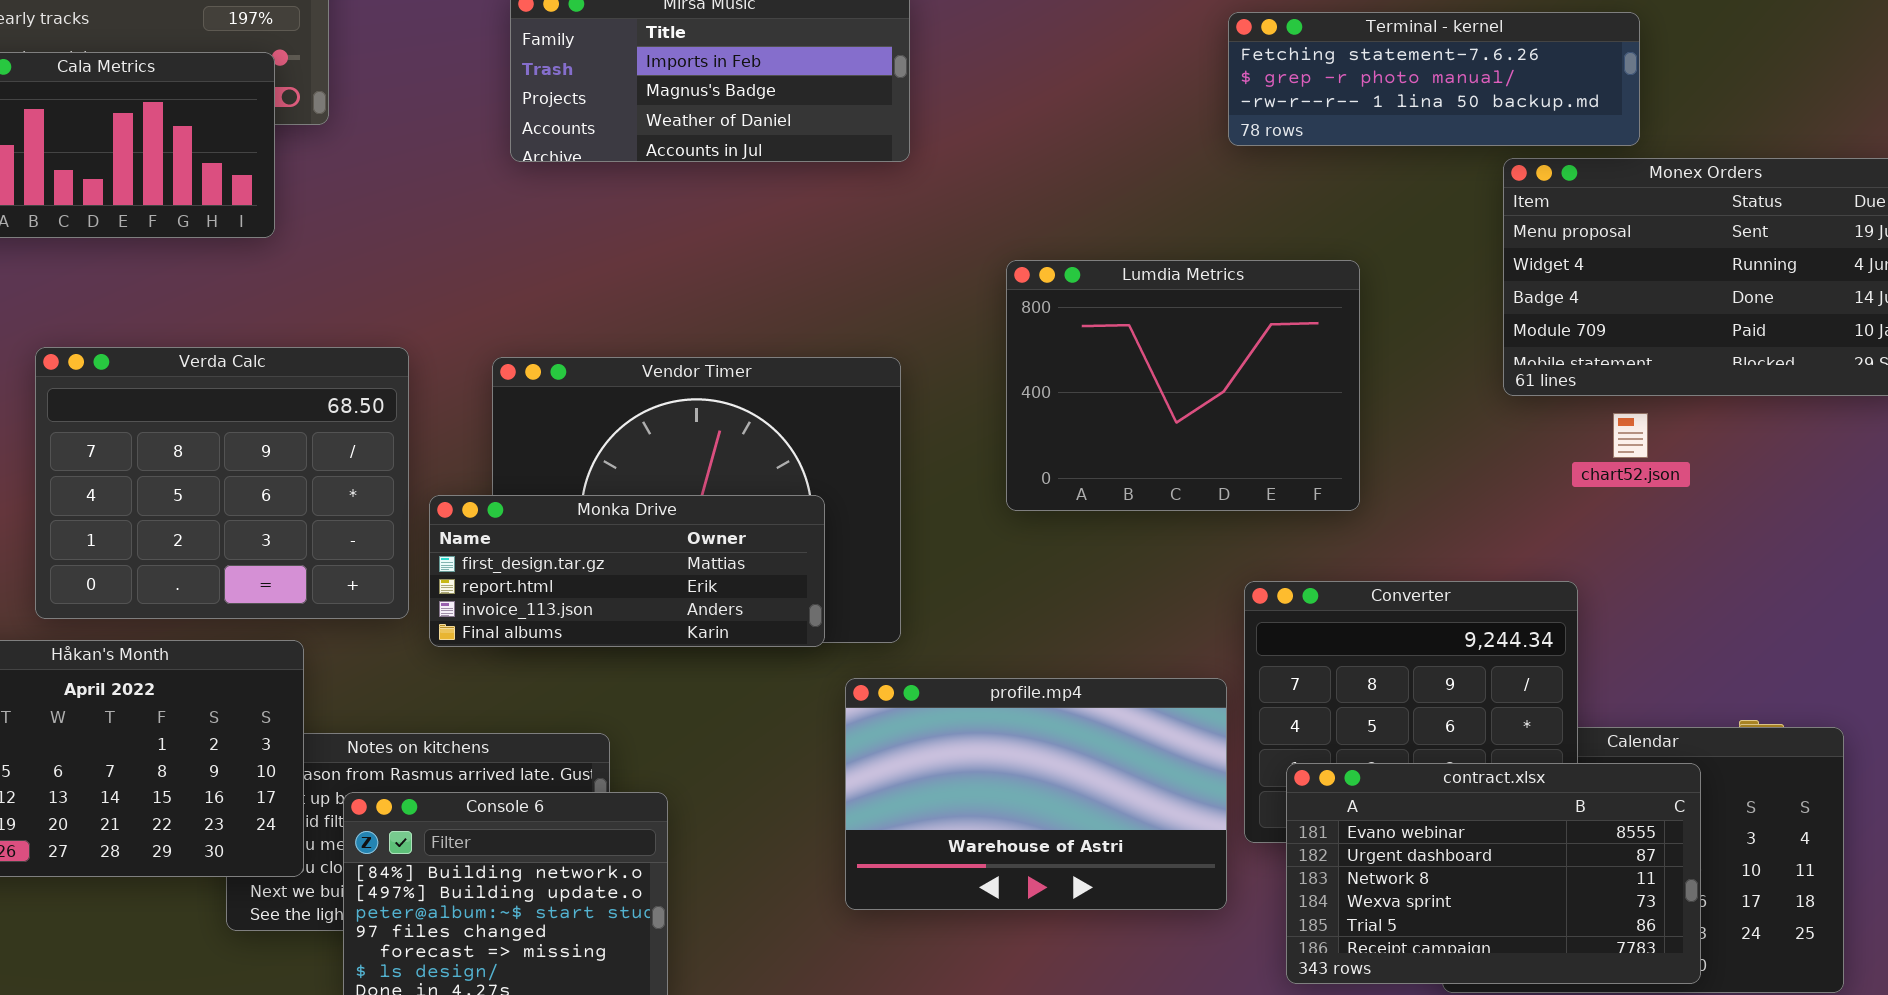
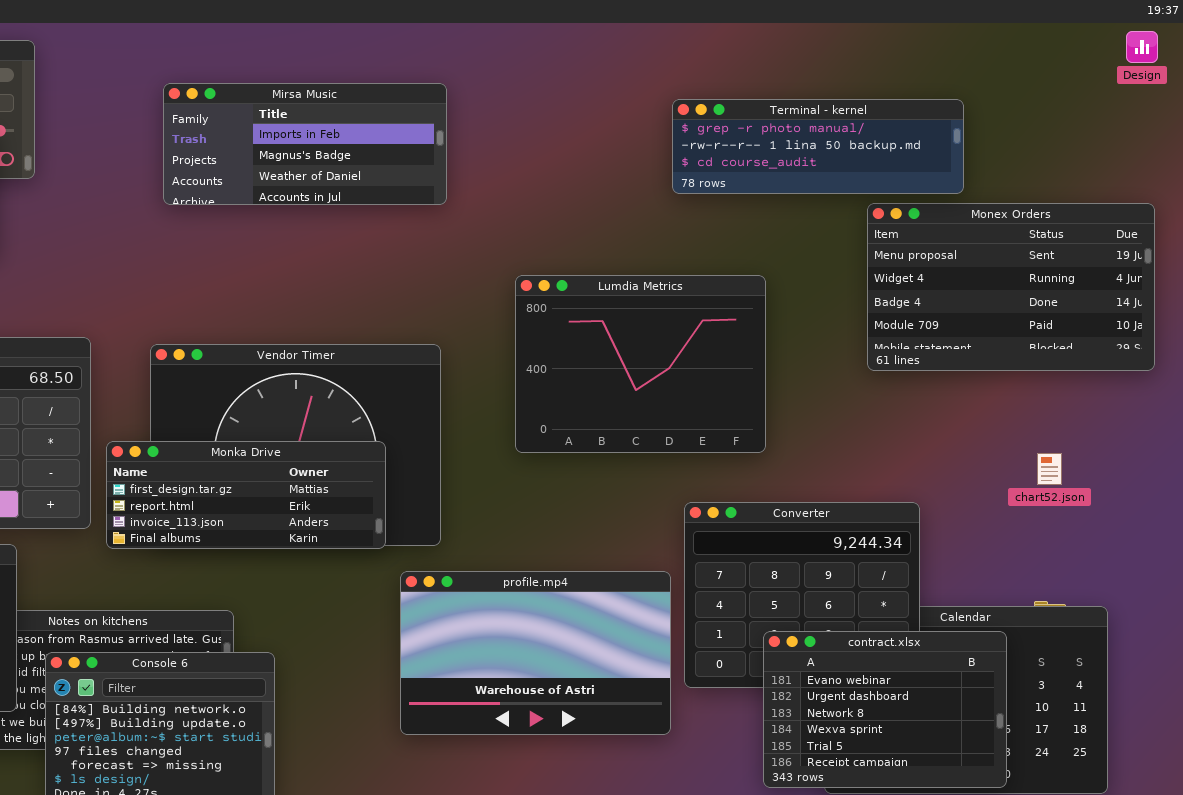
Terminal - kernel: [1228,12,1640,146] -> [672,99,964,194], scrolled down 1 row
chart52.json: [1613,413,1648,458] -> [1037,453,1062,485], moved
contract.xlsx: [1286,763,1701,984] -> [763,631,1007,788], resized

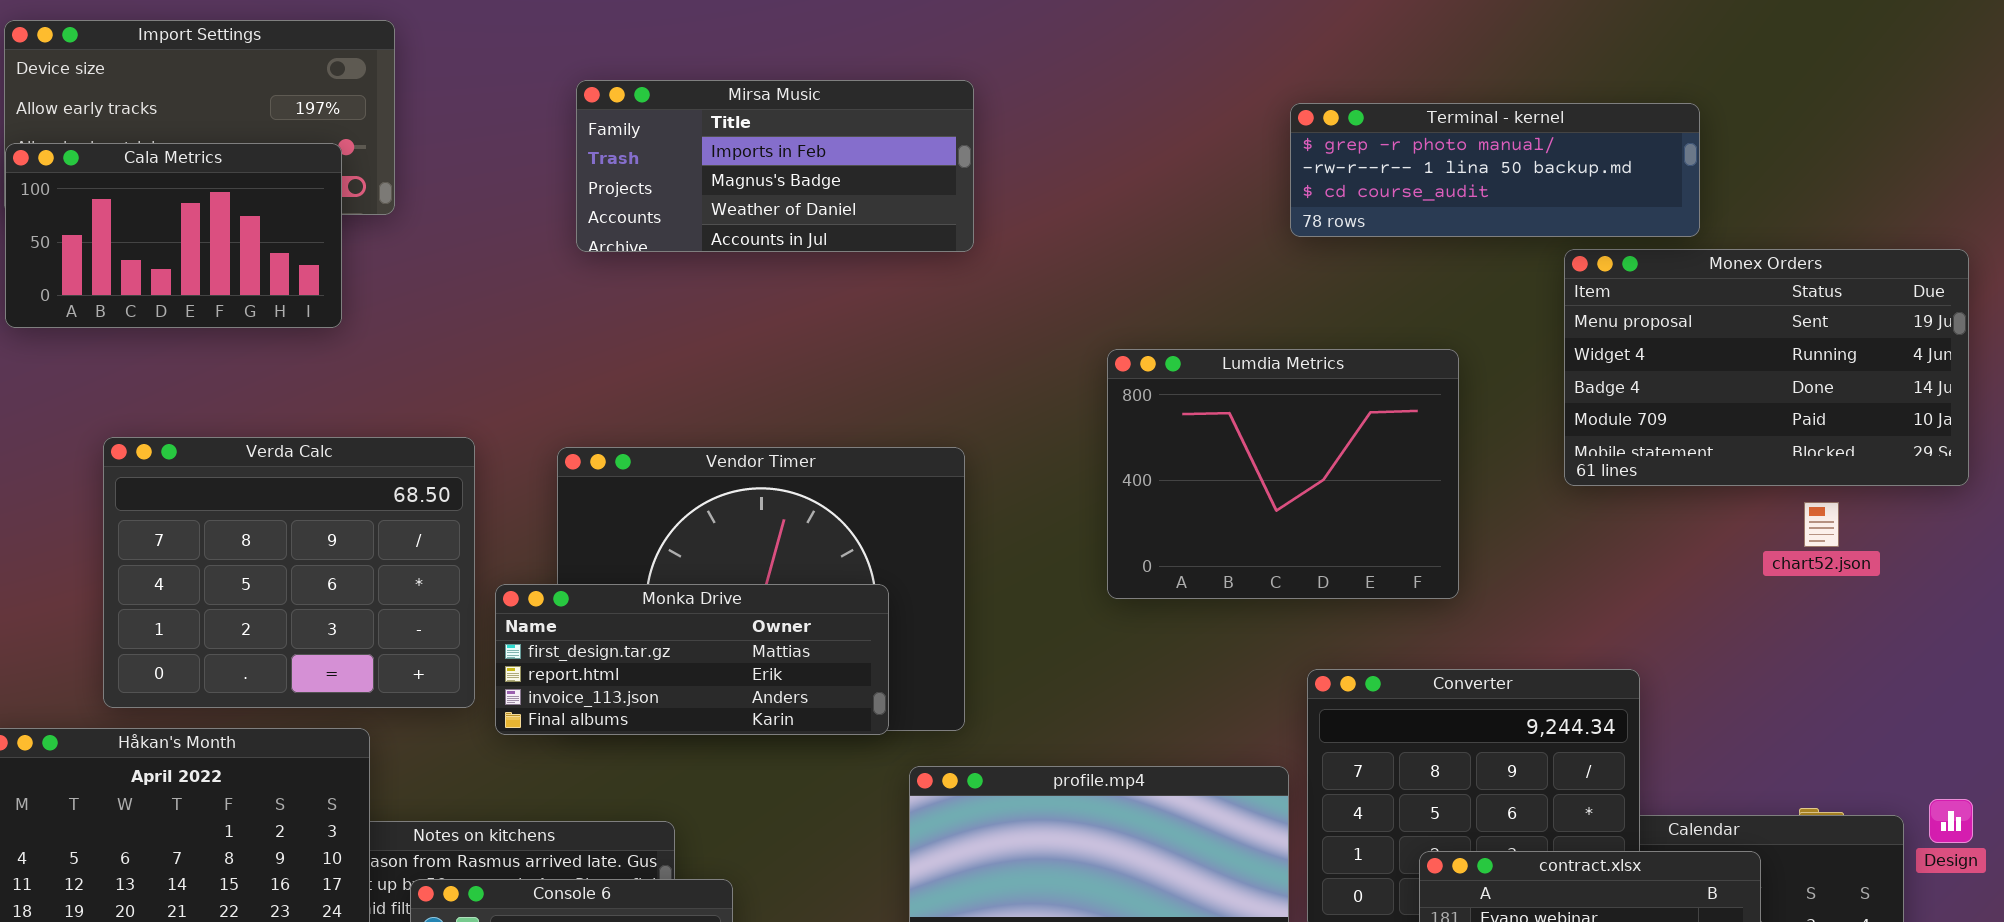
Design: [1126,31,1158,63] -> [1929,799,1973,843], moved
Lumdia Metrics: [515,275,766,453] -> [1107,349,1459,599], moved
chart52.json: [1037,453,1062,485] -> [1804,502,1839,547], moved

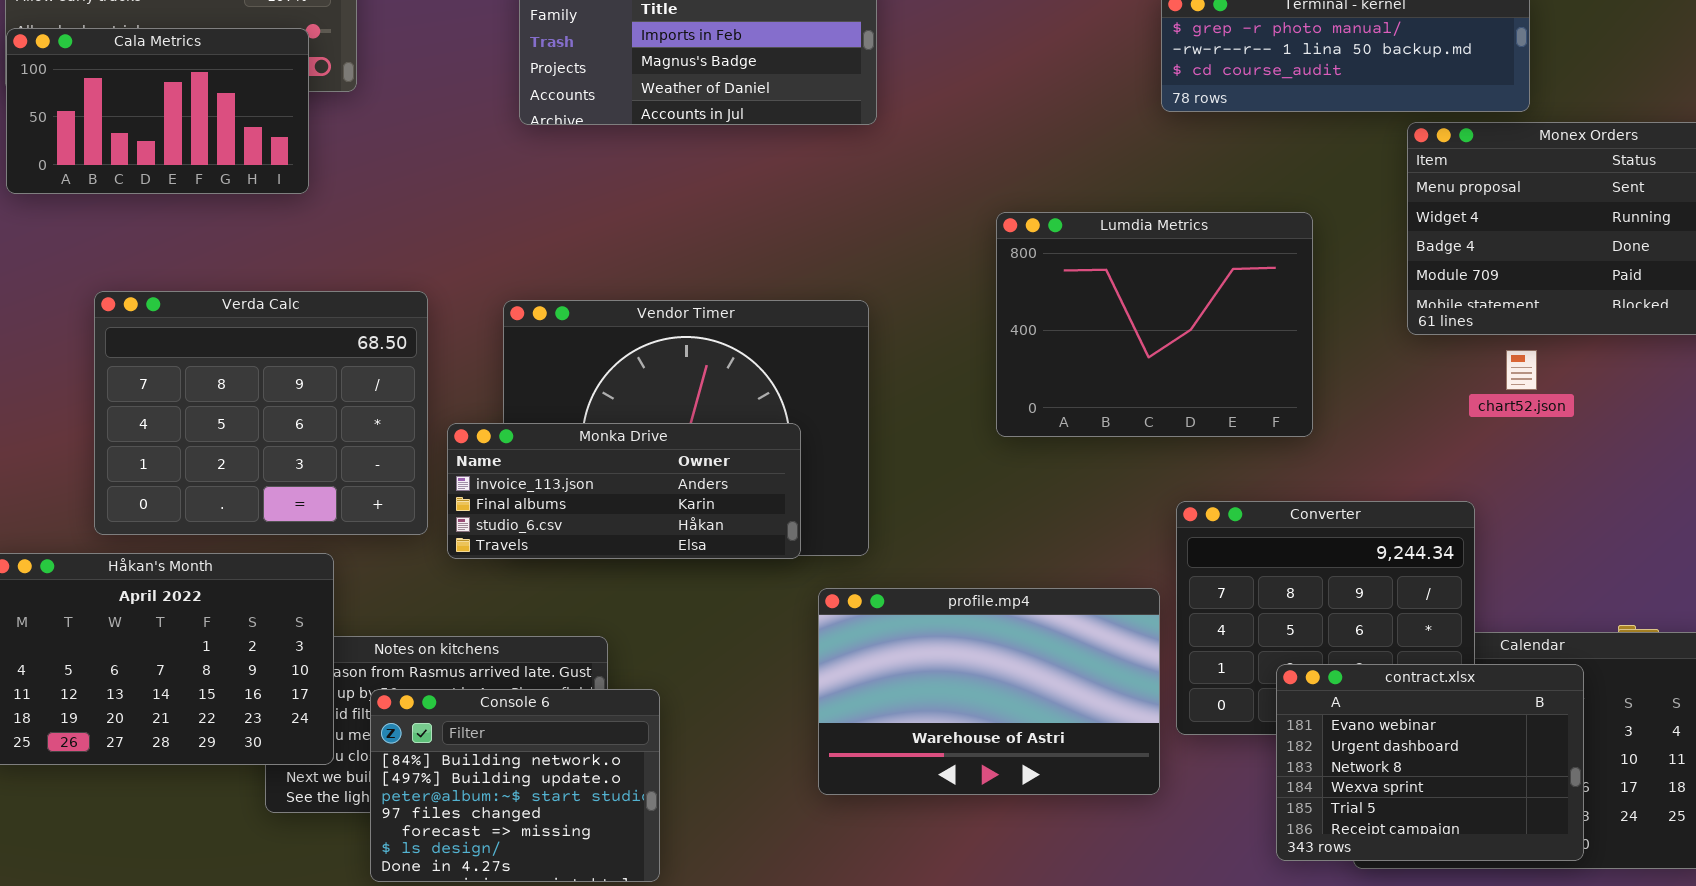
chart52.json: [1804,502,1839,547] -> [1506,350,1537,390], moved
Monka Drive: [495,584,889,735] -> [447,423,801,559], scrolled down 2 rows

